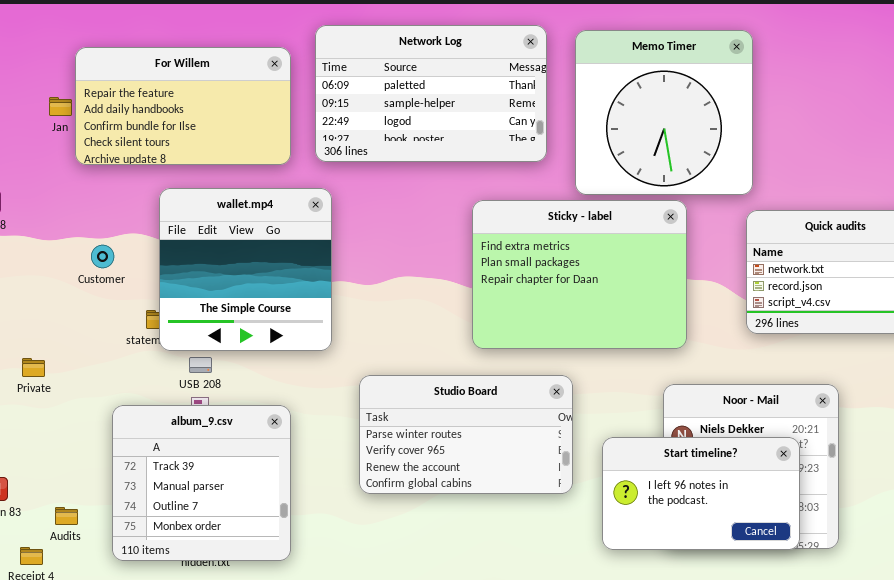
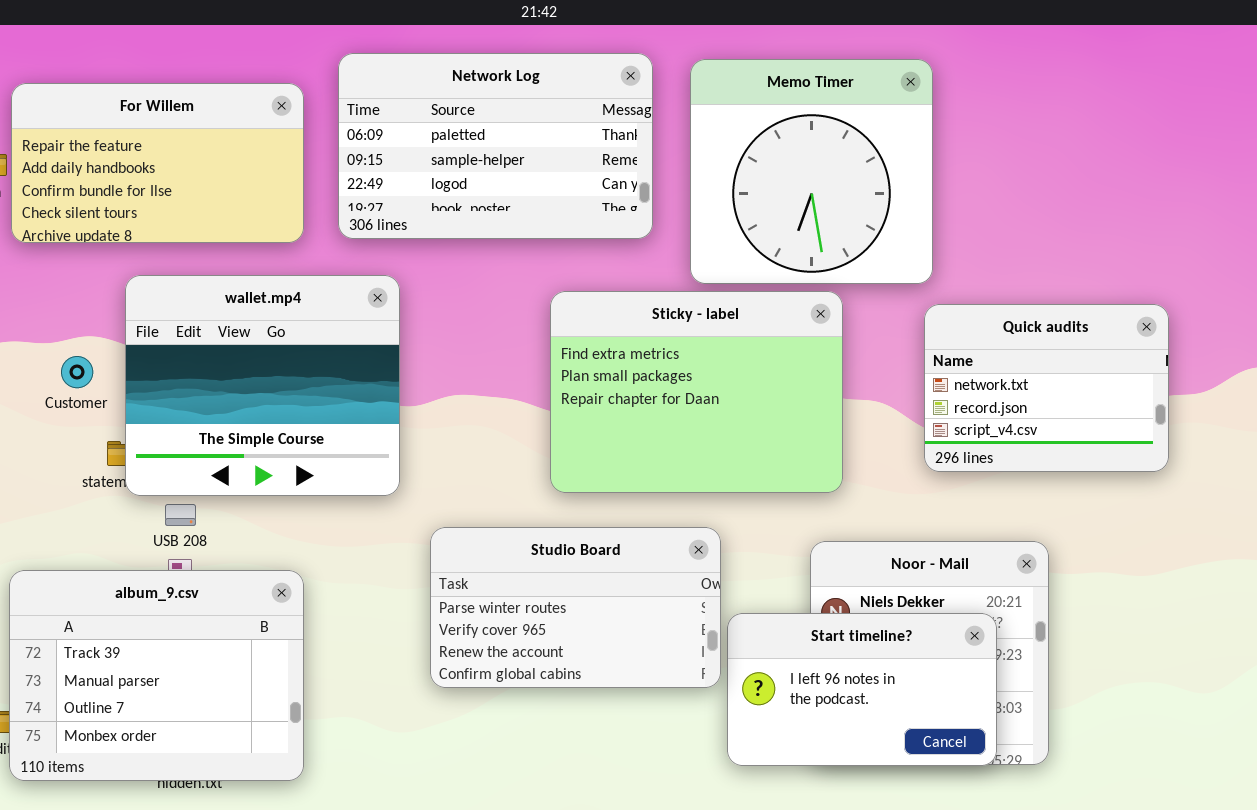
wallet.mp4: [159,188,332,351] -> [125,275,400,496], resized
Customer: [91,245,114,268] -> [61,356,93,388], moved
Studio Board: [359,375,573,494] -> [430,527,721,688], moved
album_9.csv: [112,405,291,561] -> [9,570,304,781], resized

